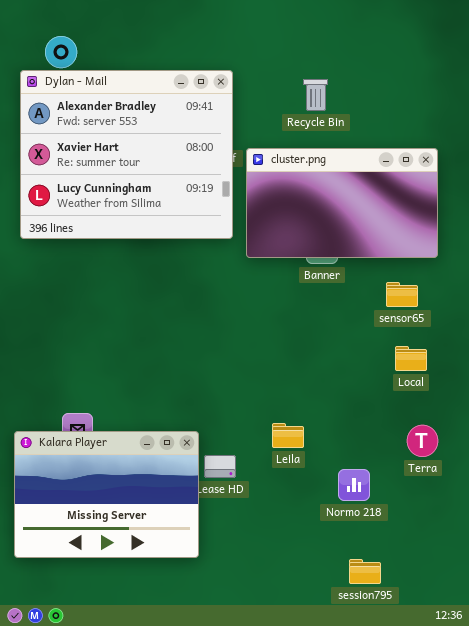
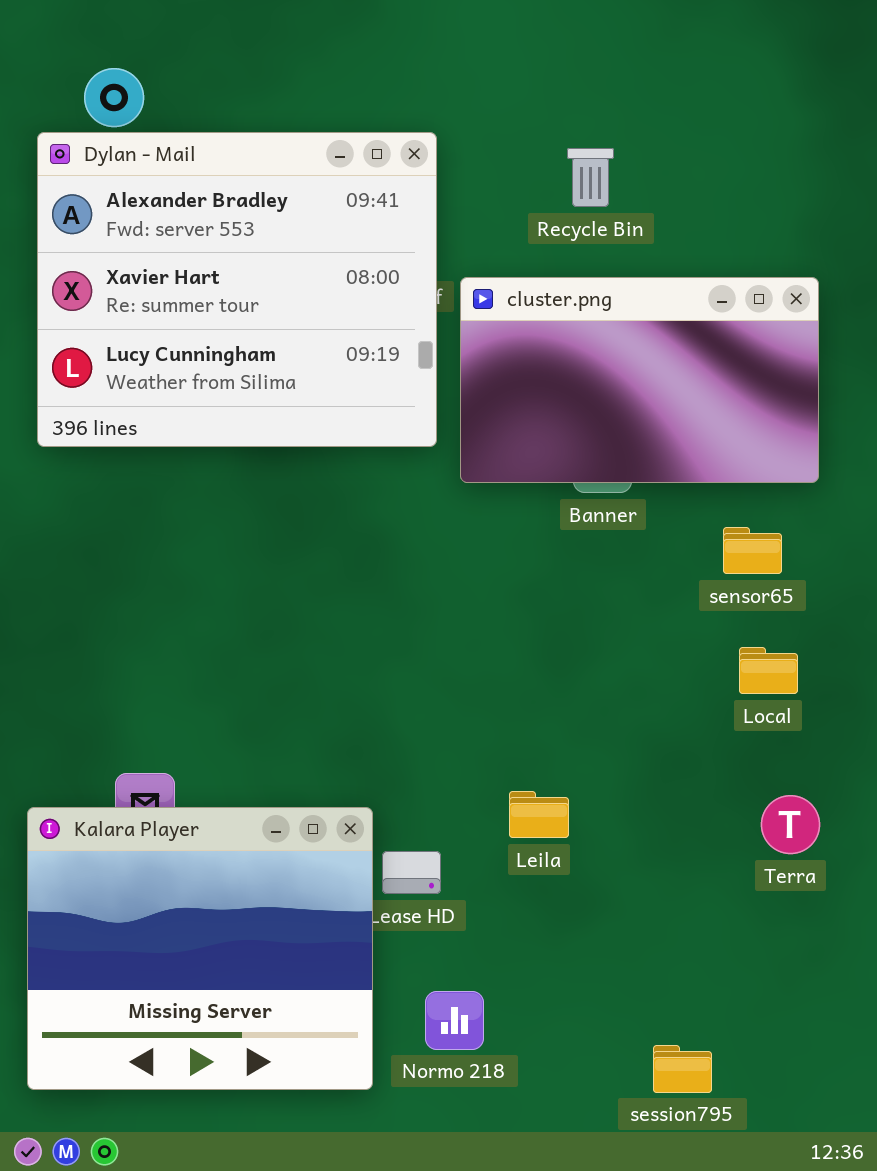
Kalara Player: [14,431,199,558] -> [27,807,373,1090], resized
Normo 218: [338,469,370,501] -> [425,991,484,1050], moved

